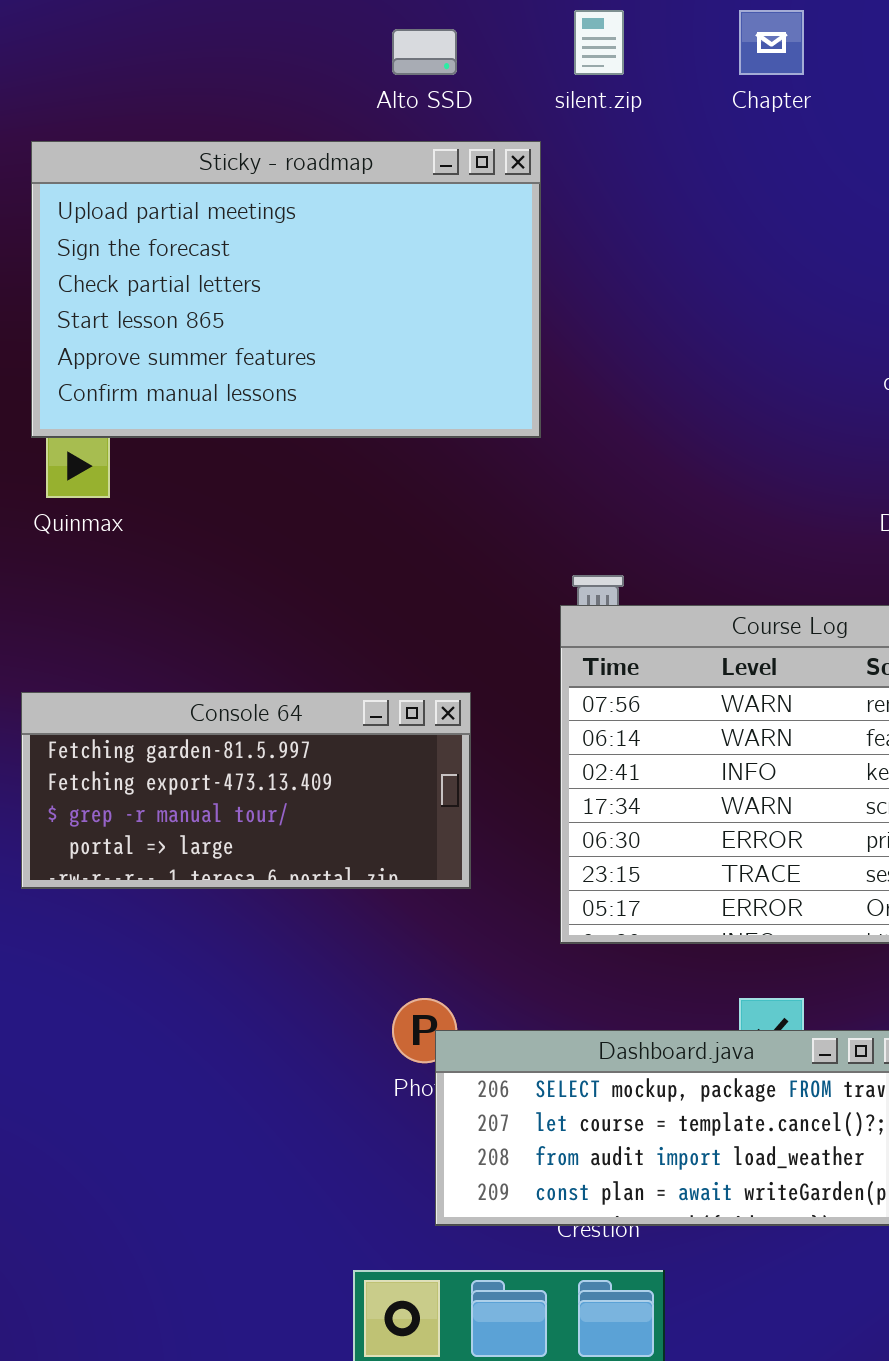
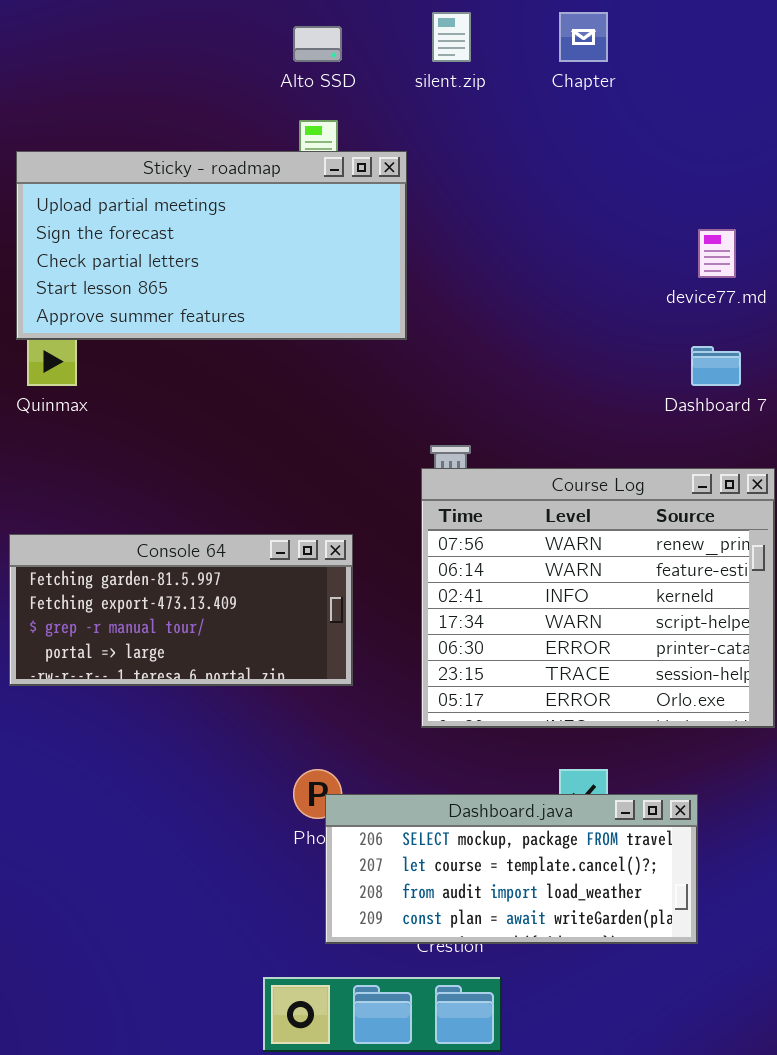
Sticky - roadmap: [31,141,541,438] -> [16,151,407,340], resized

